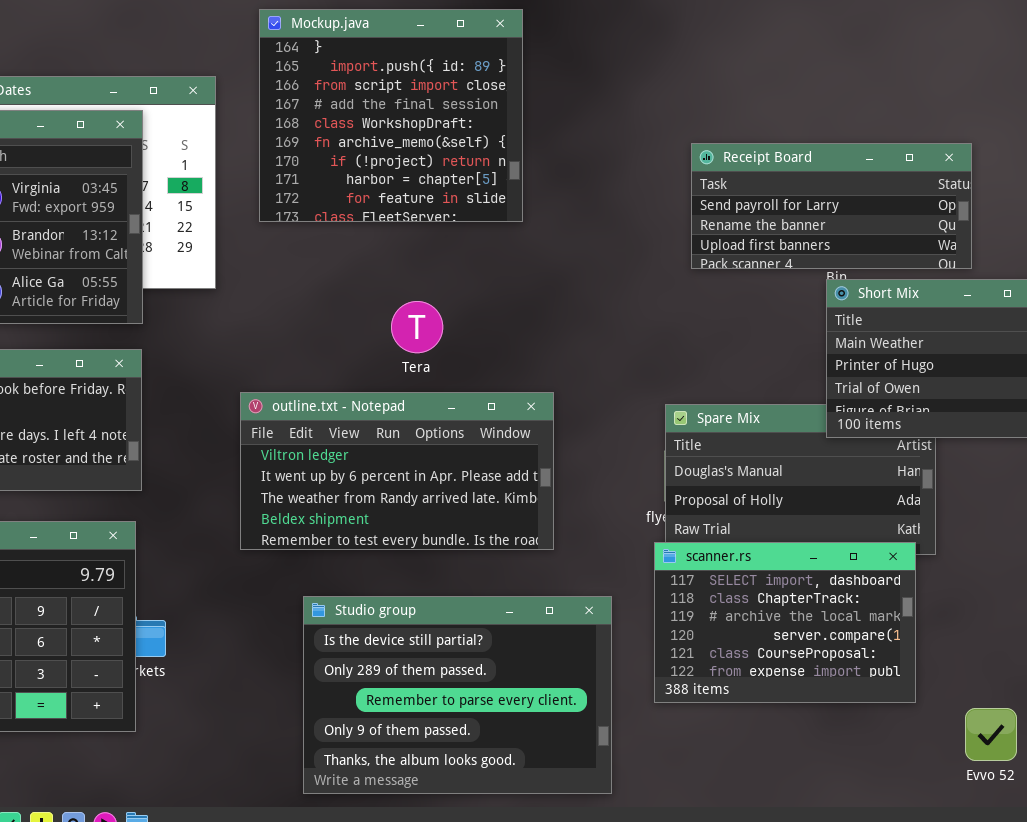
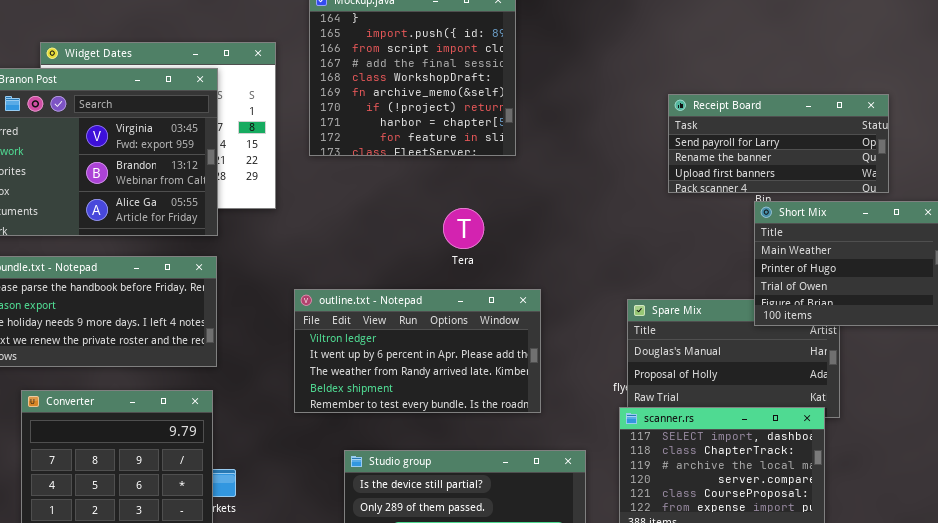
Receipt Board: [691,143,972,269] -> [668,94,889,193], moved
Tera: [391,301,443,353] -> [443,208,484,249], moved

